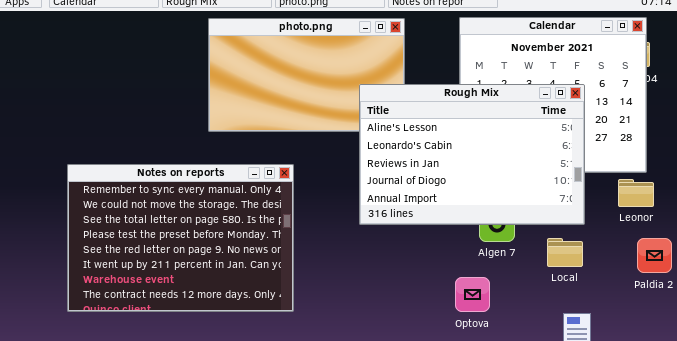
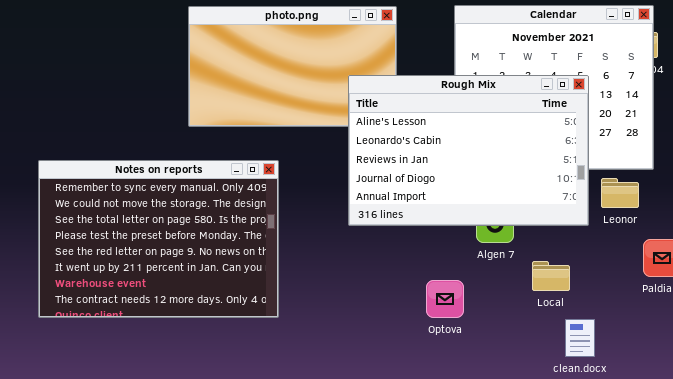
Leonor: [618,179,654,207] -> [601,178,639,208], moved
Local: [547,238,583,267] -> [532,261,570,291], moved
Optova: [455,277,490,312] -> [426,280,464,318], moved

